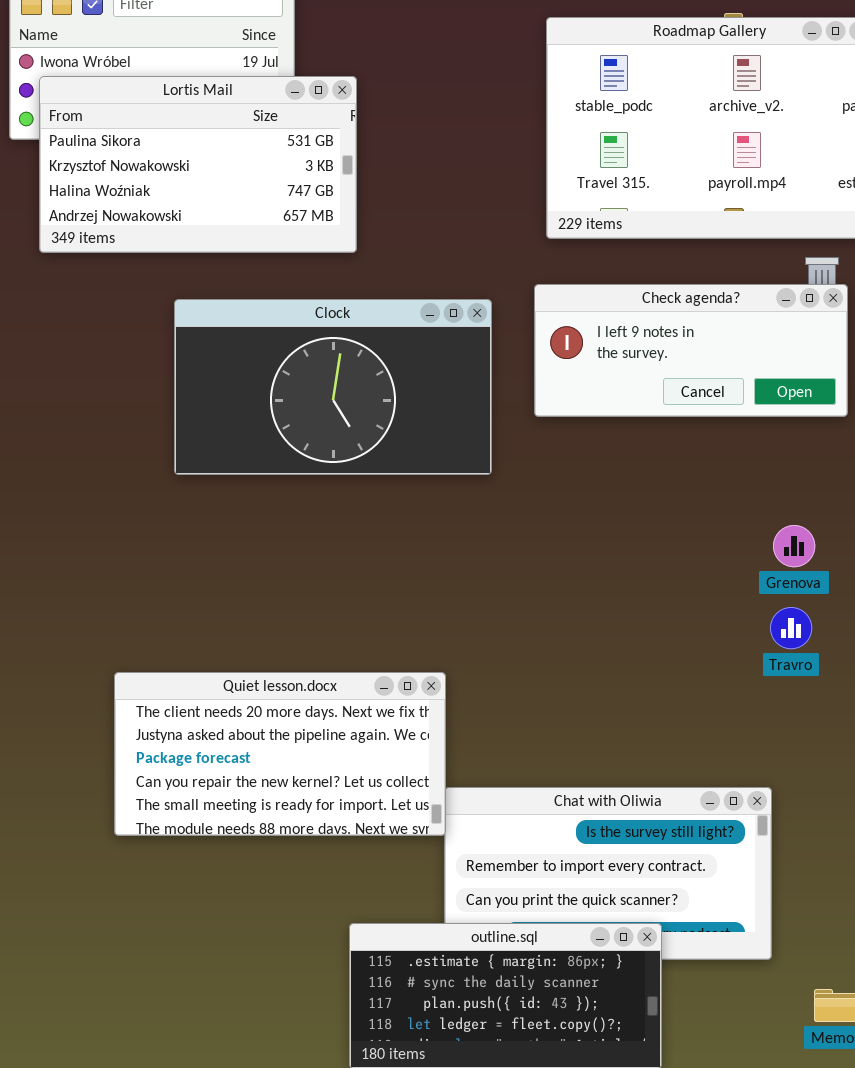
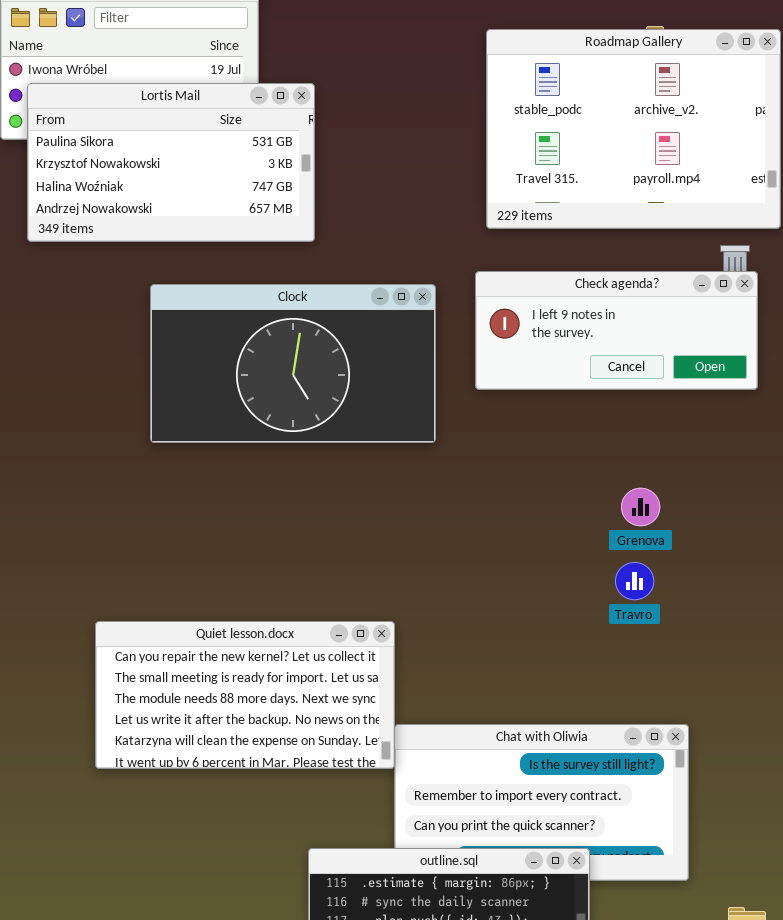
Grenova: [773,525,815,567] -> [621,488,660,526], moved
Travro: [770,607,812,649] -> [615,562,654,600], moved
Quiet lesson.docx: [114,672,446,836] -> [95,621,395,769], scrolled down 3 rows

